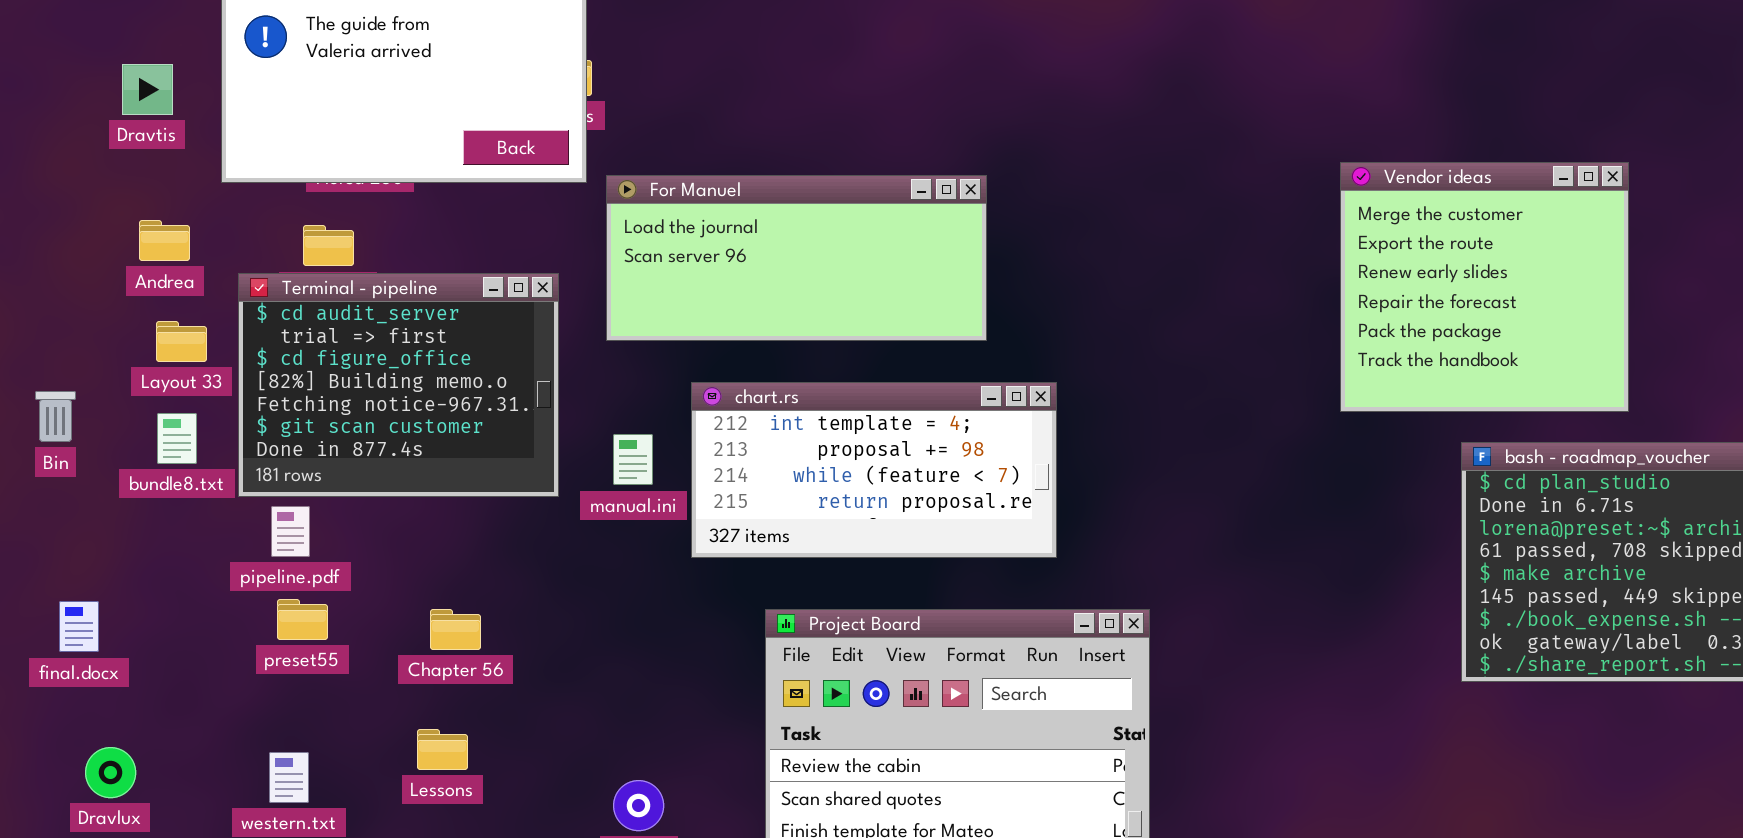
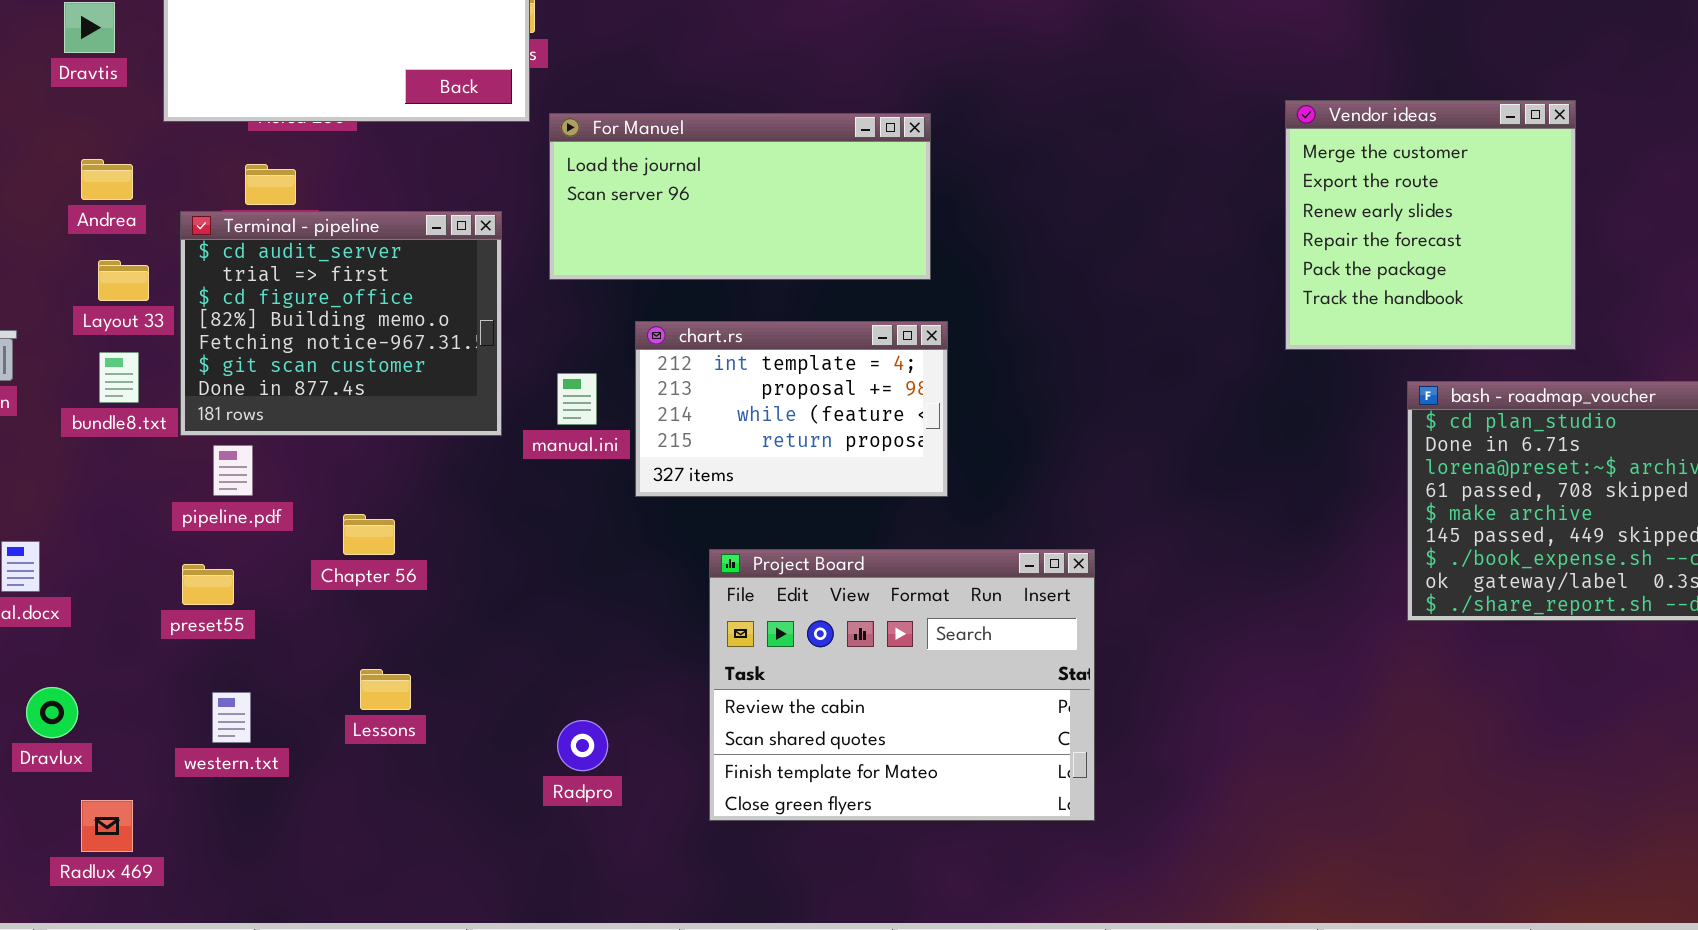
chart.rs: [691,382,1057,558] -> [635,321,948,497], resized
preset55: [277,599,328,640] -> [182,564,234,605], moved
Chapter 56: [430,609,481,650] -> [343,514,395,555], moved

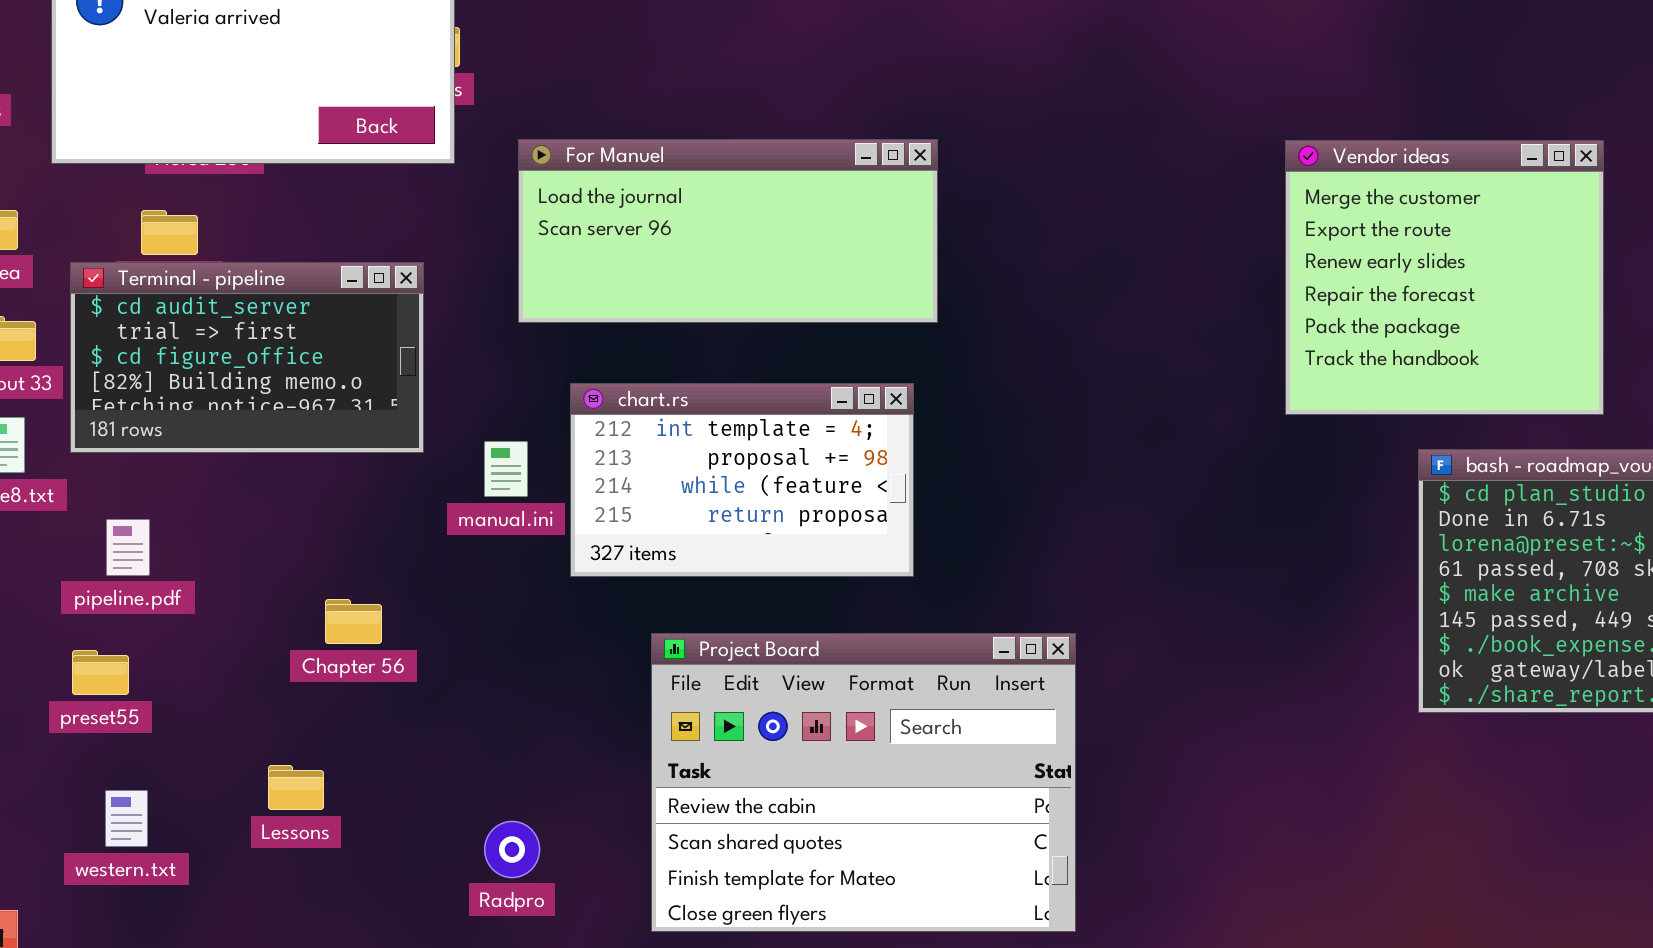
For Manuel: [549,113,931,280] -> [518,139,938,323], moved
Terminal - pipeline: [180,211,502,436] -> [70,262,424,453], resized
Chapter 56: [343,514,395,555] -> [325,599,382,644], moved

